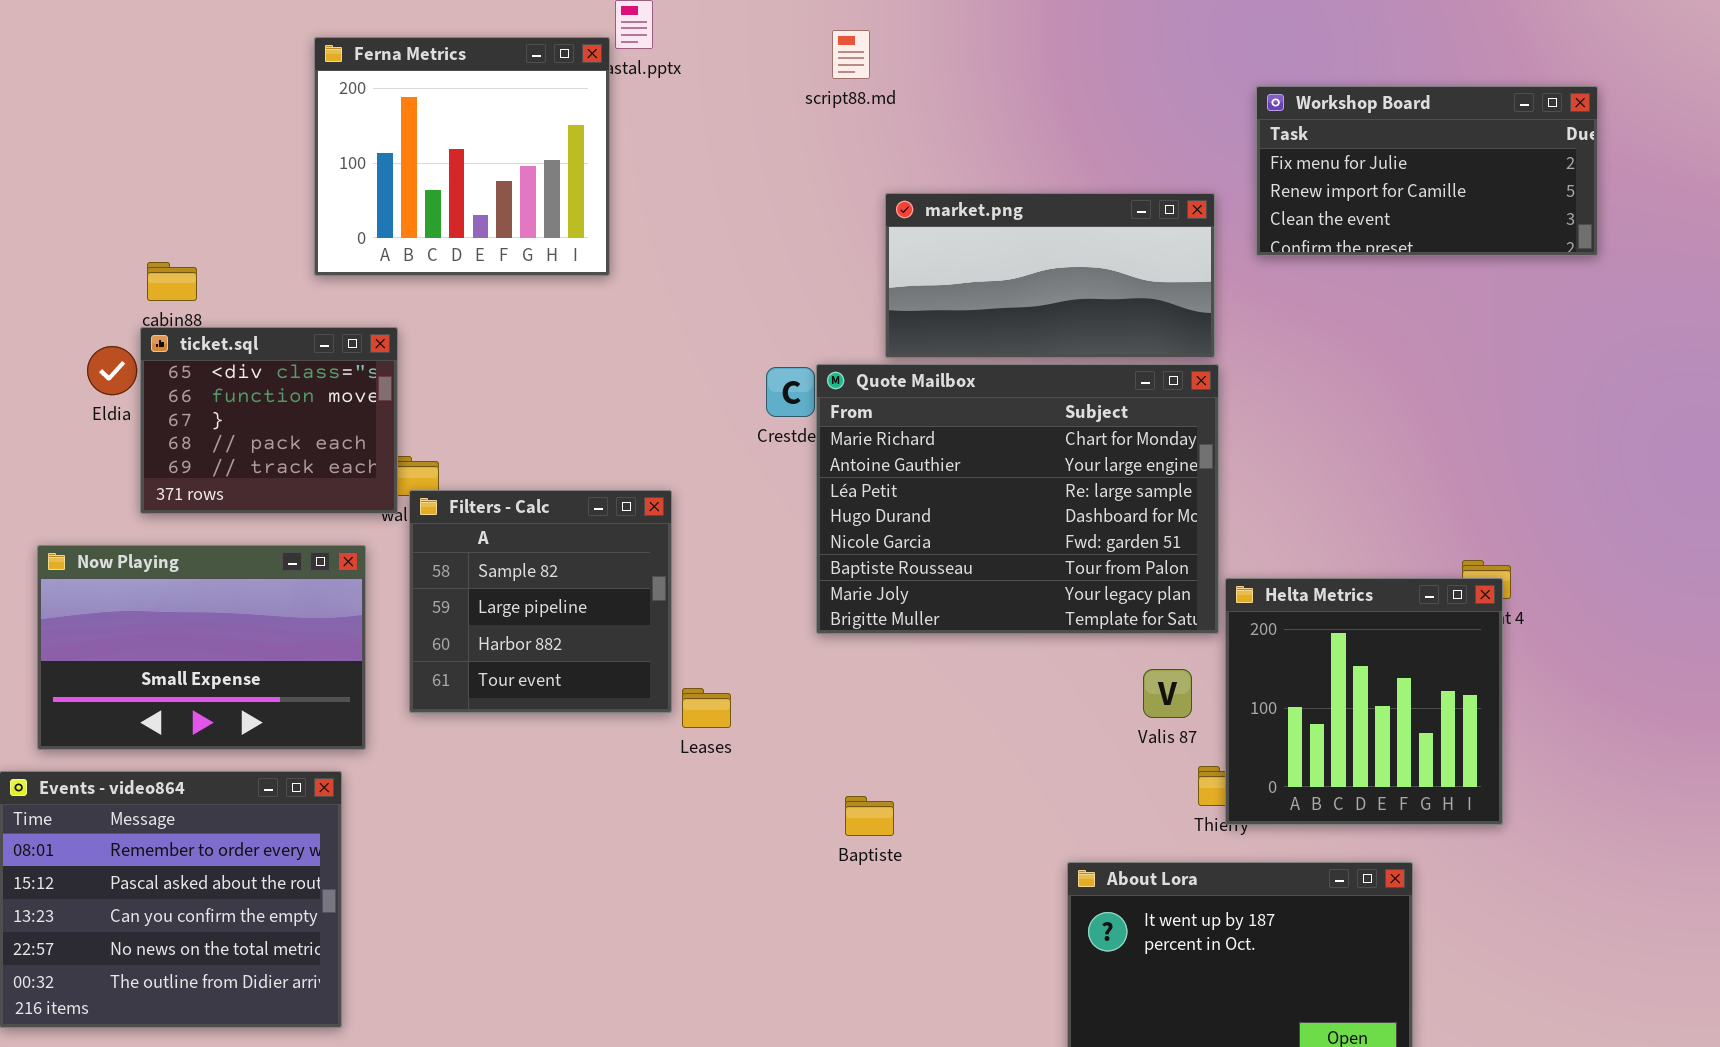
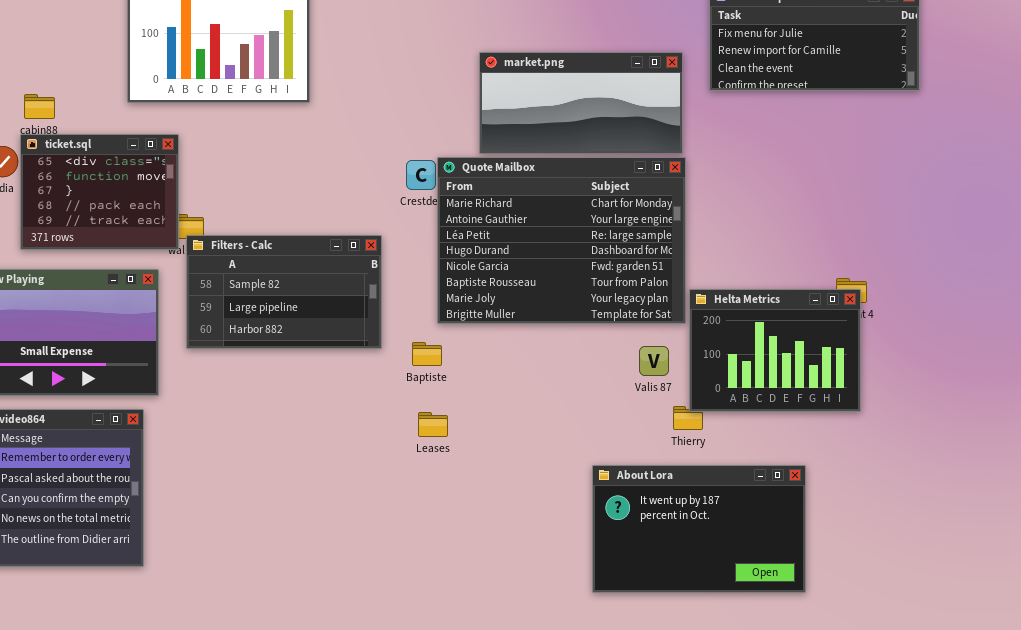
Filters - Calc: [409,490,672,713] -> [186,235,382,349], resized
Helta Metrics: [1225,578,1503,825] -> [689,289,861,412], resized
Leases: [682,688,731,728] -> [418,412,448,437], moved
Baptiste: [845,796,894,836] -> [412,342,442,366], moved

